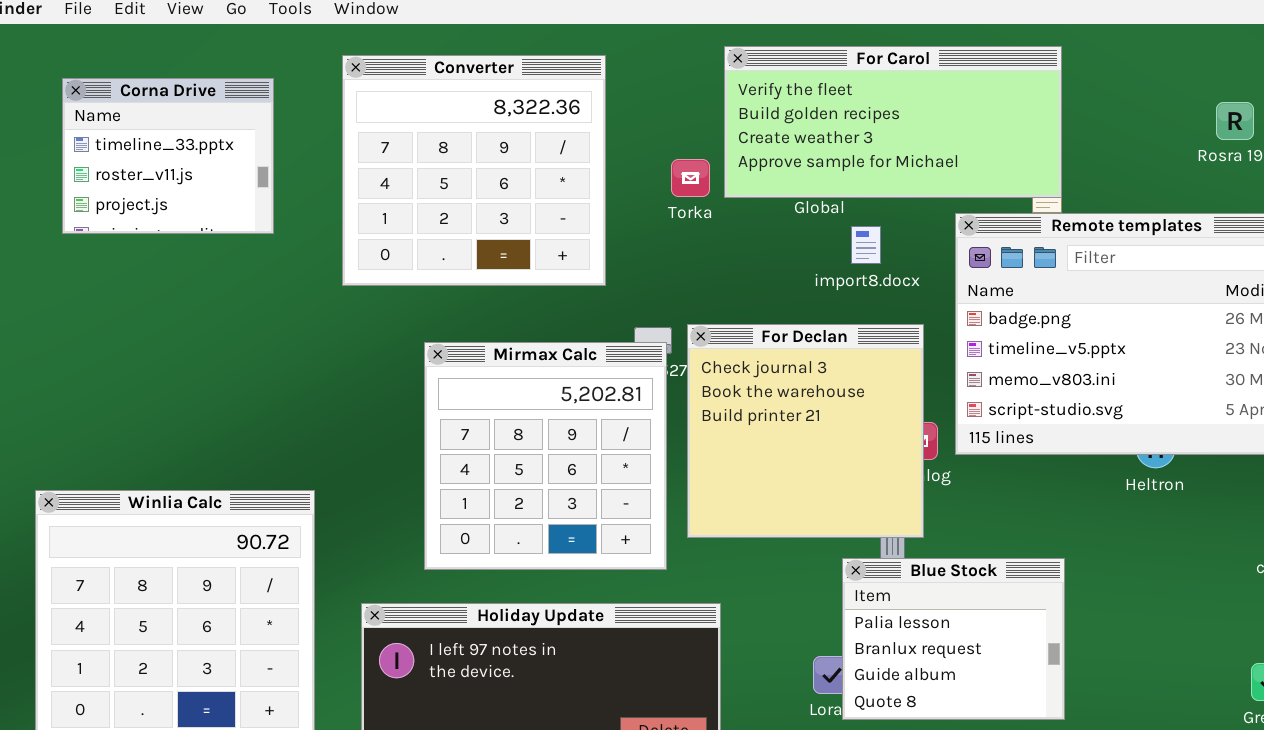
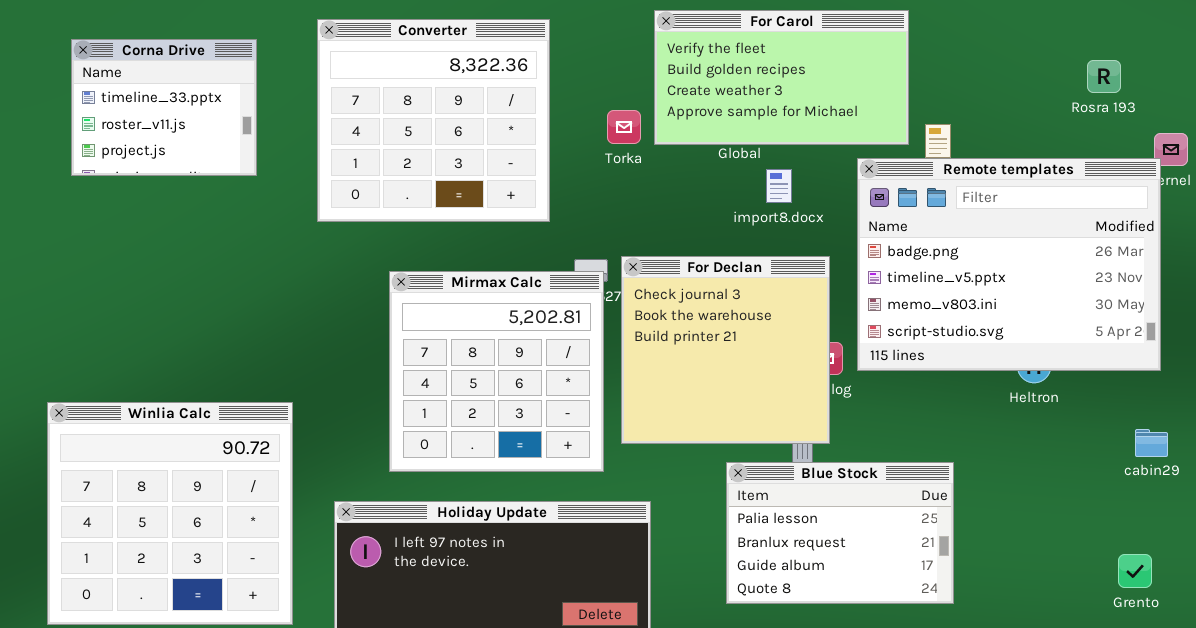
For Carol: [724,46,1062,198] -> [654,10,909,145], resized
Blue Stock: [842,558,1065,720] -> [726,462,954,604], resized

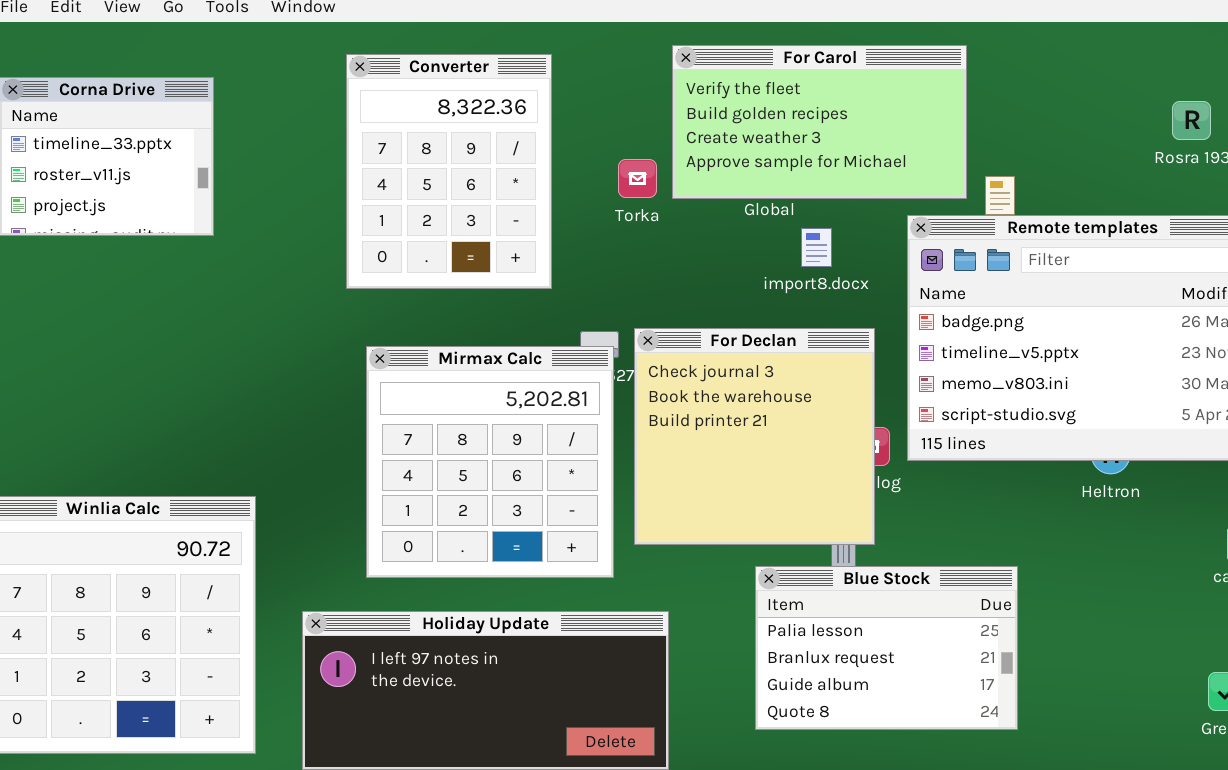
Converter: [317,19,550,222] -> [346,54,552,289], resized

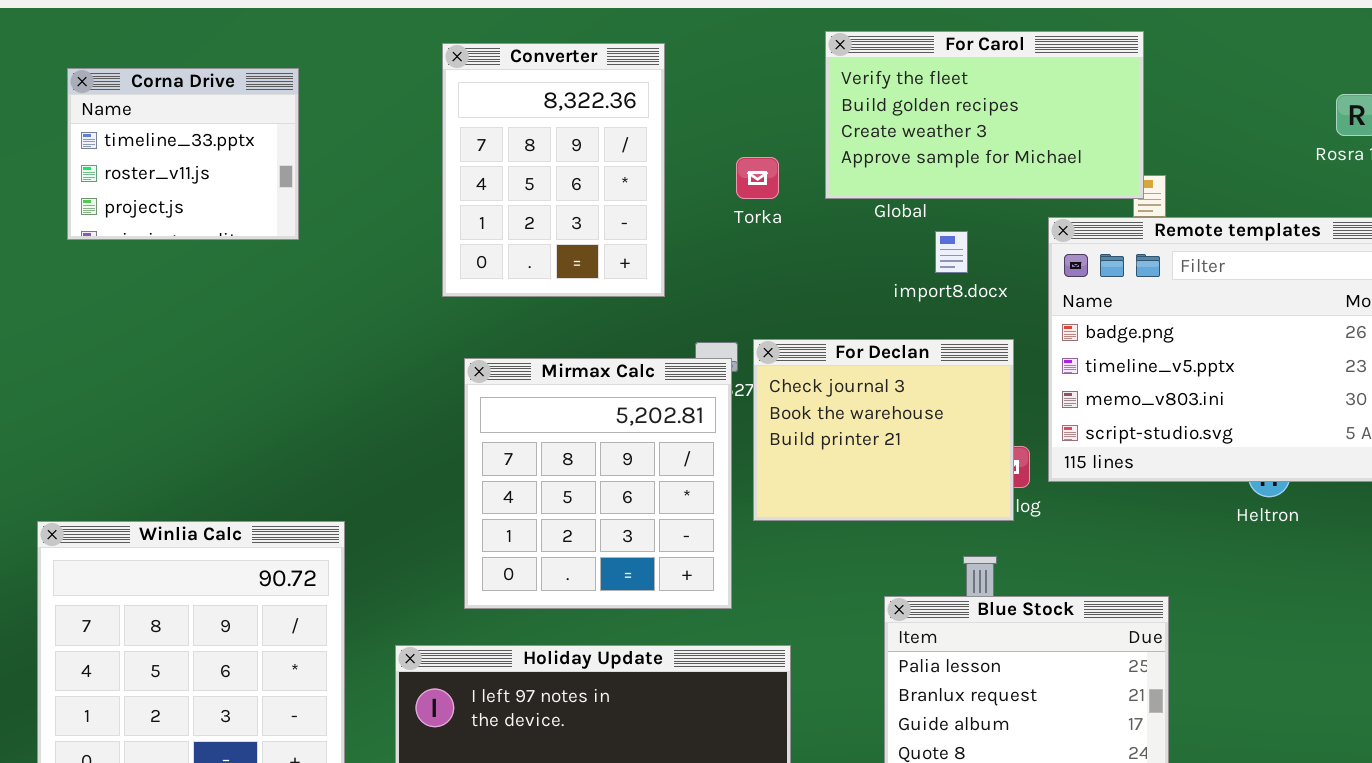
For Carol: [672,45,967,199] -> [825,31,1144,199], moved
For Declan: [634,328,875,545] -> [753,339,1014,521], resized

